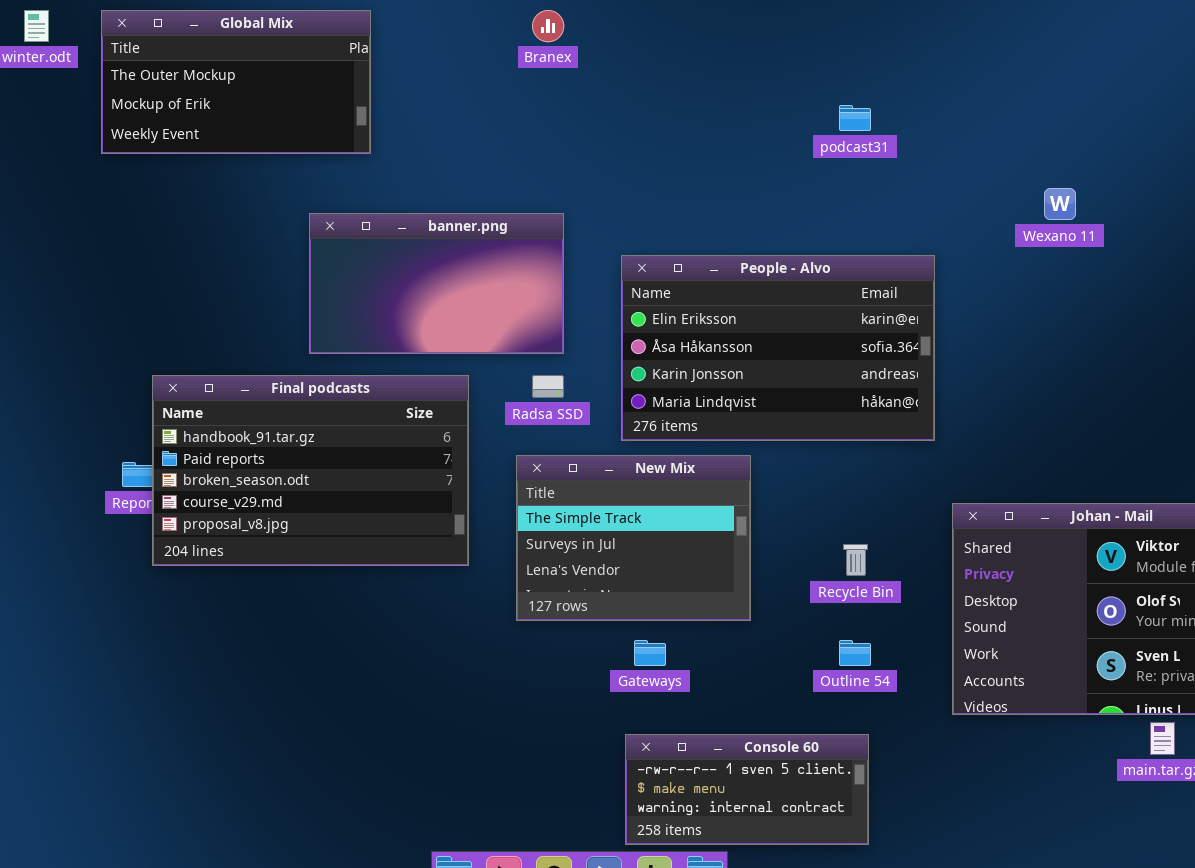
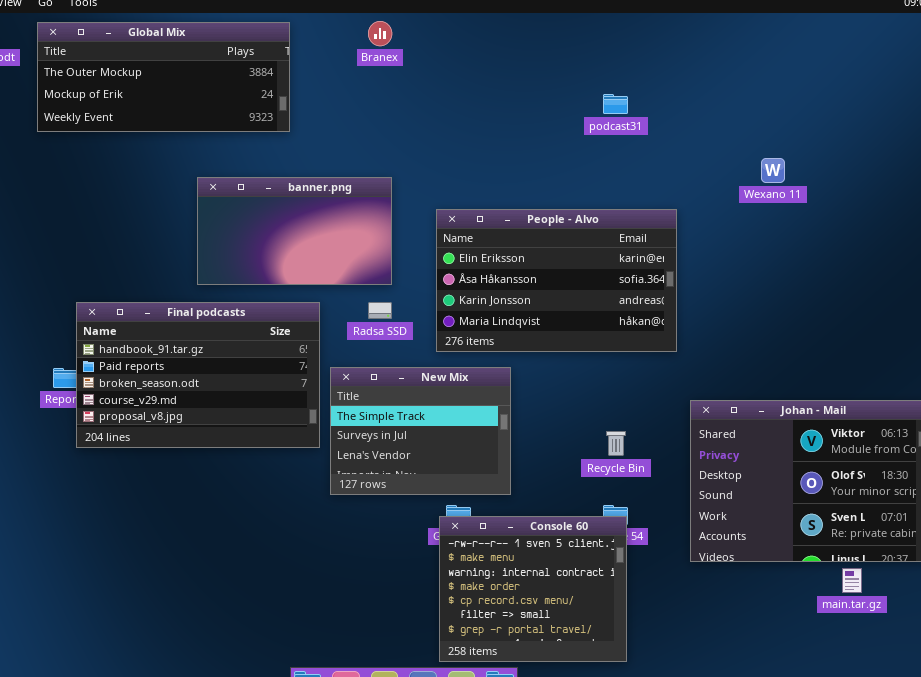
Global Mix: [101,10,371,154] -> [37,22,290,132], resized
New Mix: [516,455,751,621] -> [330,367,511,495], moved
Console 60: [625,734,869,845] -> [439,516,627,662], resized

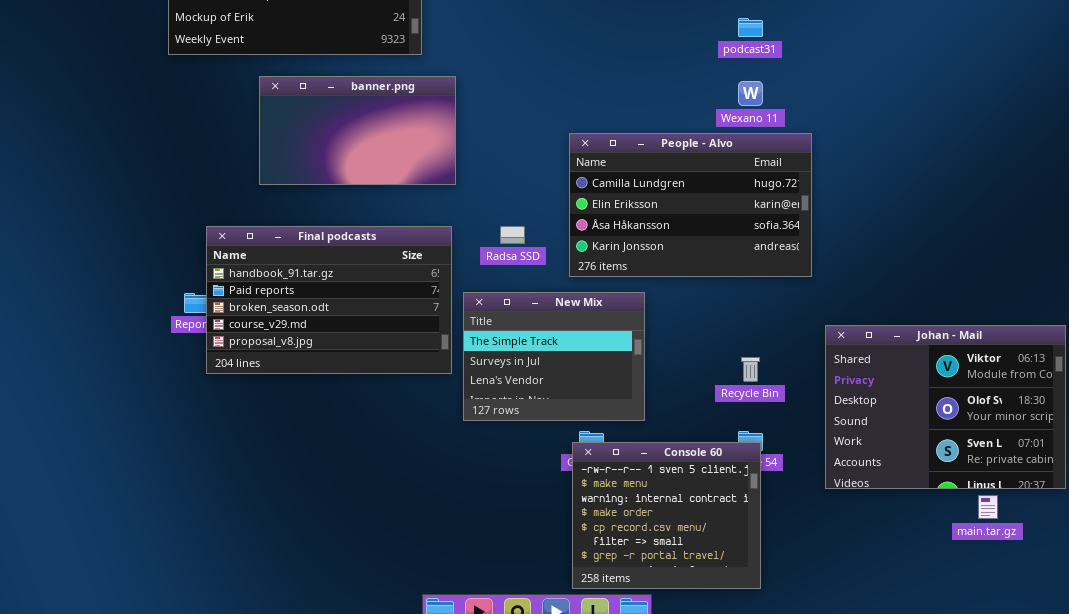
Wexano 11: [761,158,785,183] -> [738,81,763,106], moved
banner.png: [197,177,392,285] -> [259,76,456,185], moved
People - Alvo: [436,209,677,352] -> [569,133,812,277], scrolled up 1 row

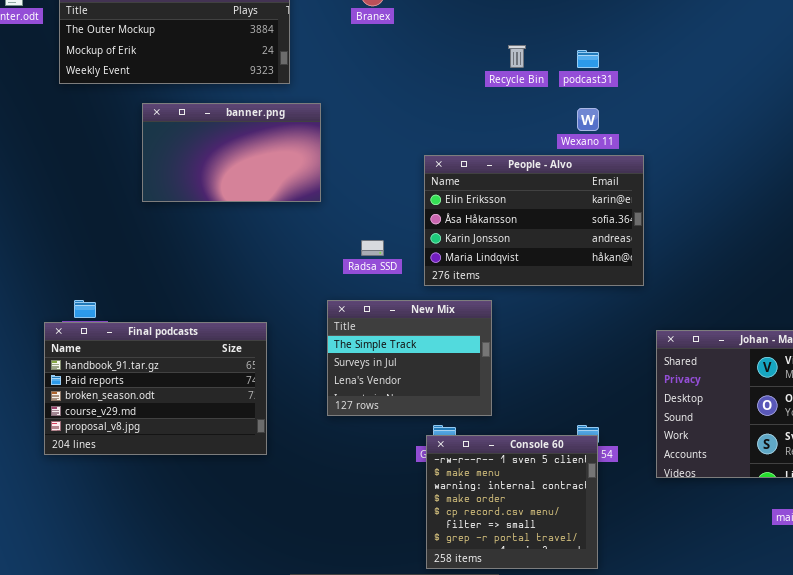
People - Alvo: [569,133,812,277] -> [424,155,644,286], scrolled down 1 row
Final podcasts: [206,226,452,374] -> [44,322,267,455], moved
Recycle Bin: [741,357,760,382] -> [508,45,526,68], moved

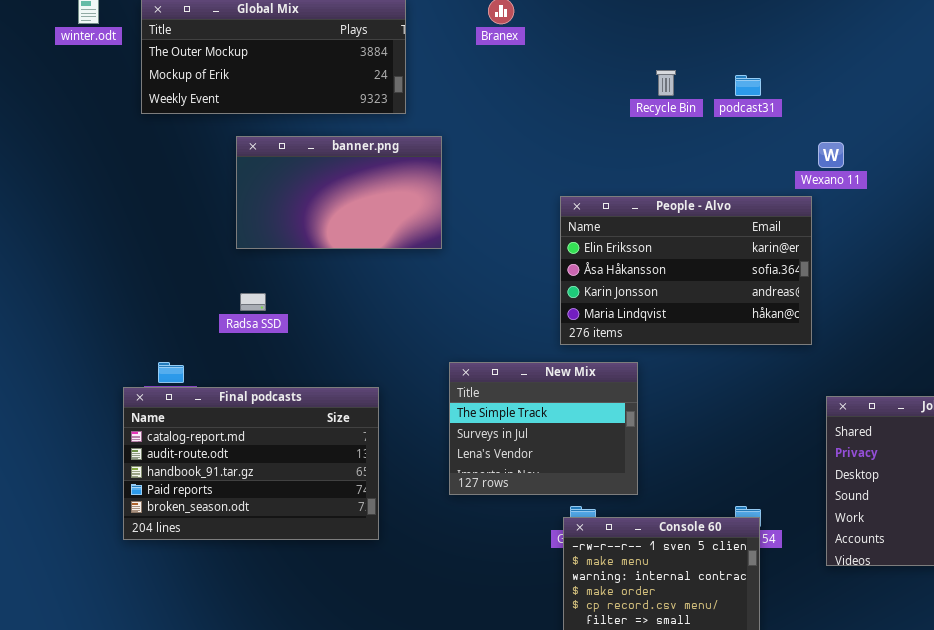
Wexano 11: [577,108,599,131] -> [818,142,844,168], moved
Radsa SSD: [361,240,384,256] -> [240,293,266,311], moved
Final podcasts: [44,322,267,455] -> [123,387,379,540], scrolled up 2 rows

